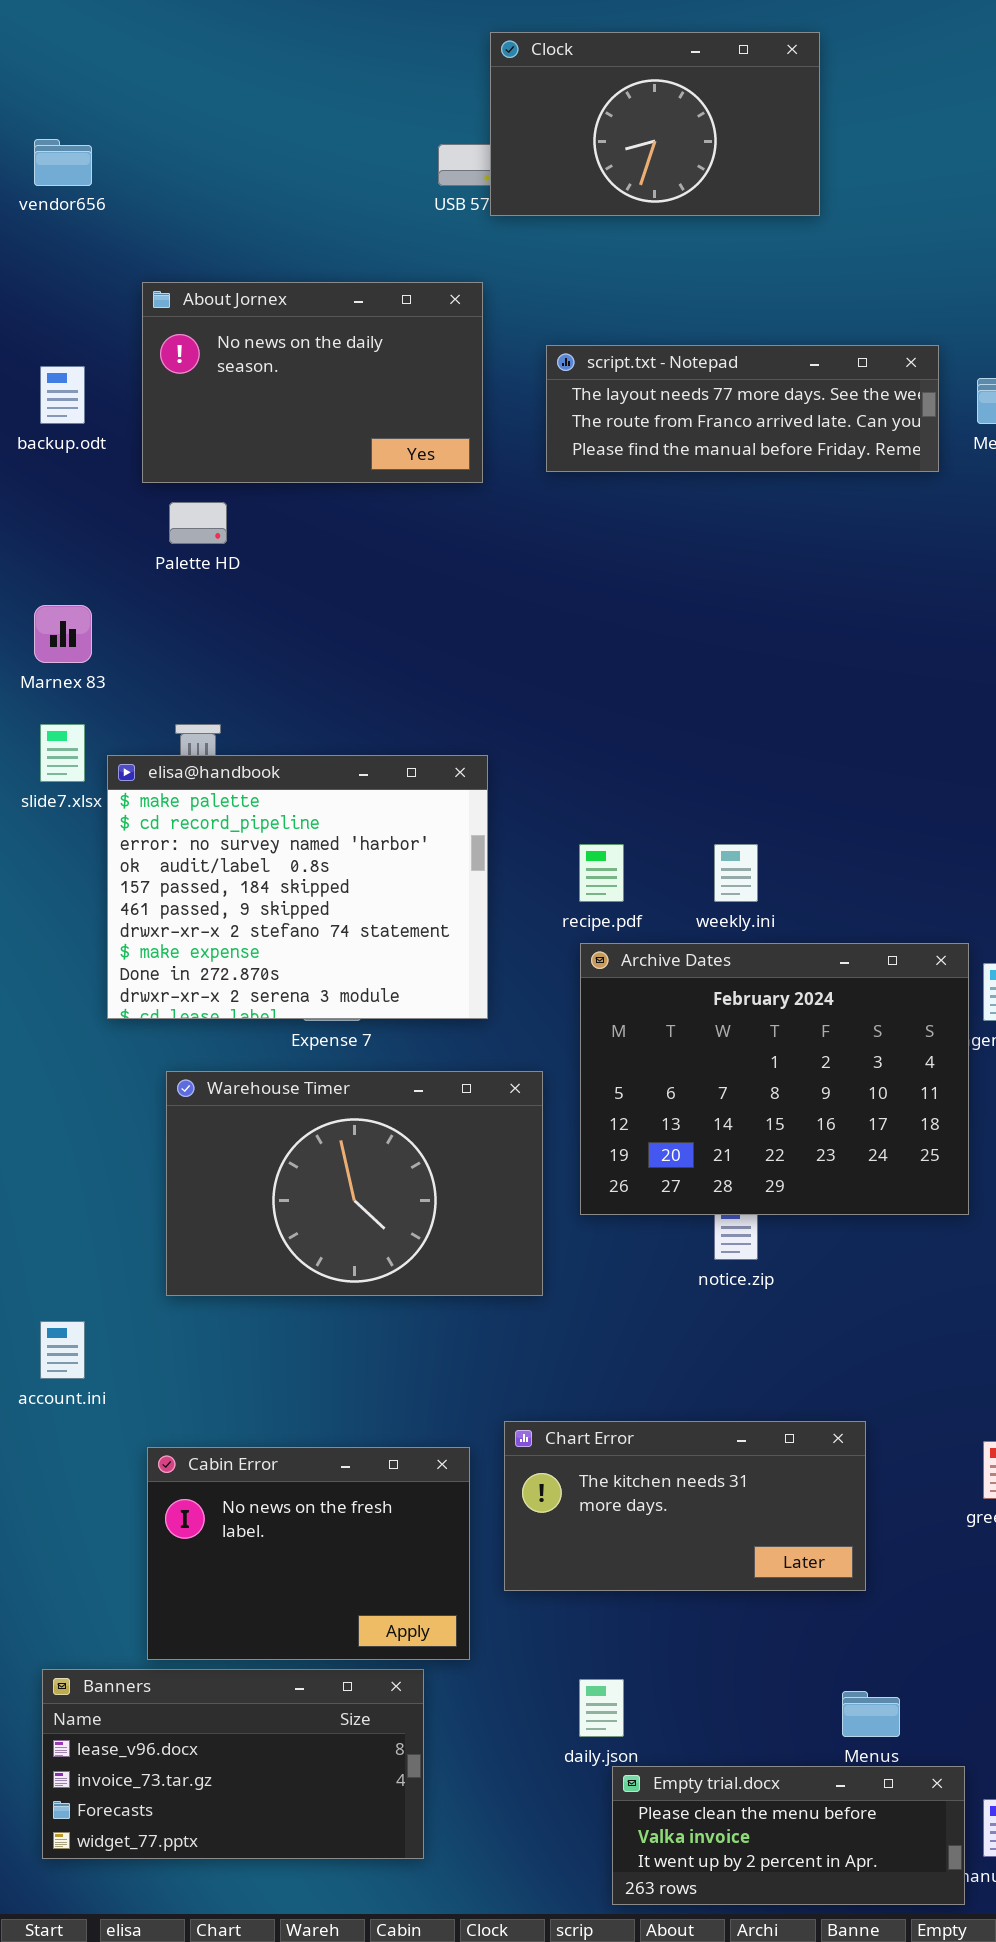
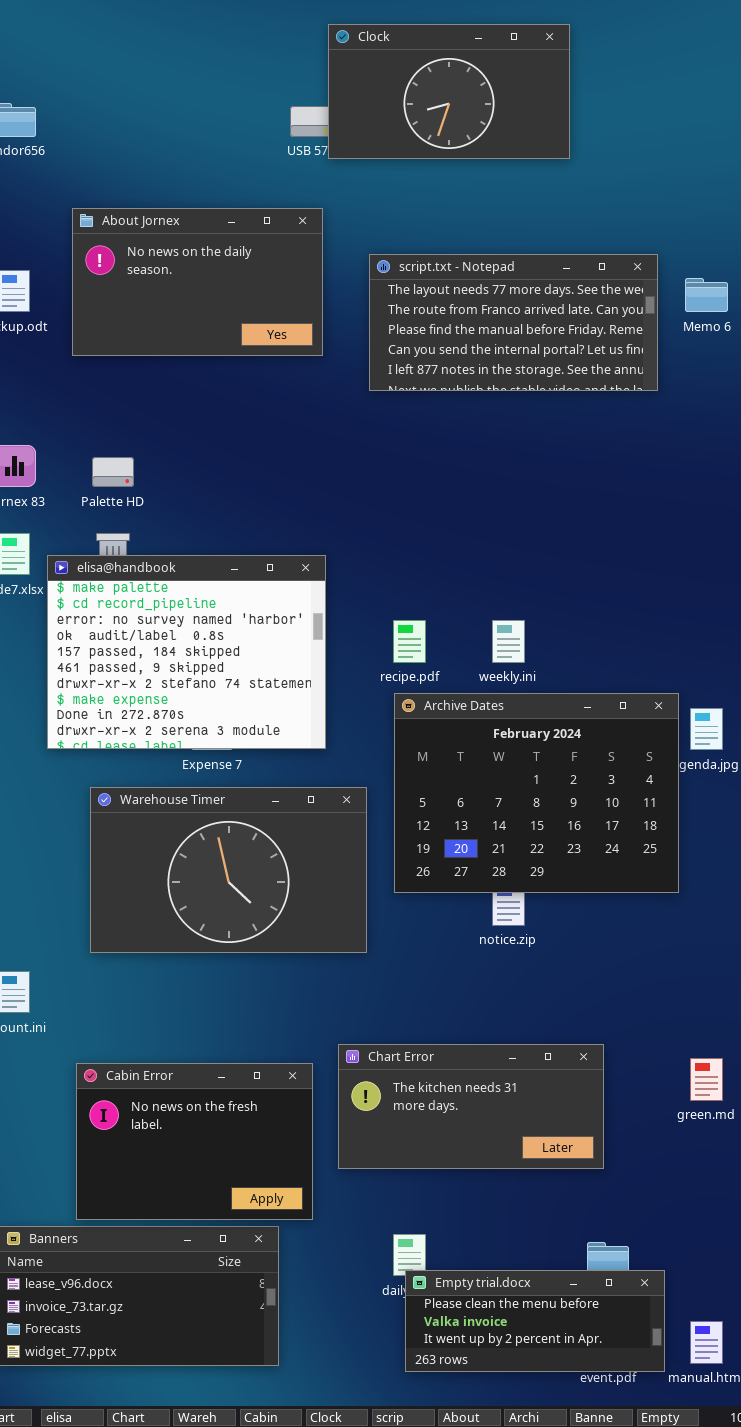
script.txt - Notepad: [546,345,939,472] -> [369,254,658,391], resized
Palette HD: [169,502,227,544] -> [92,457,134,487], moved
Empty trial.docx: [612,1766,965,1905] -> [405,1270,665,1372], moved

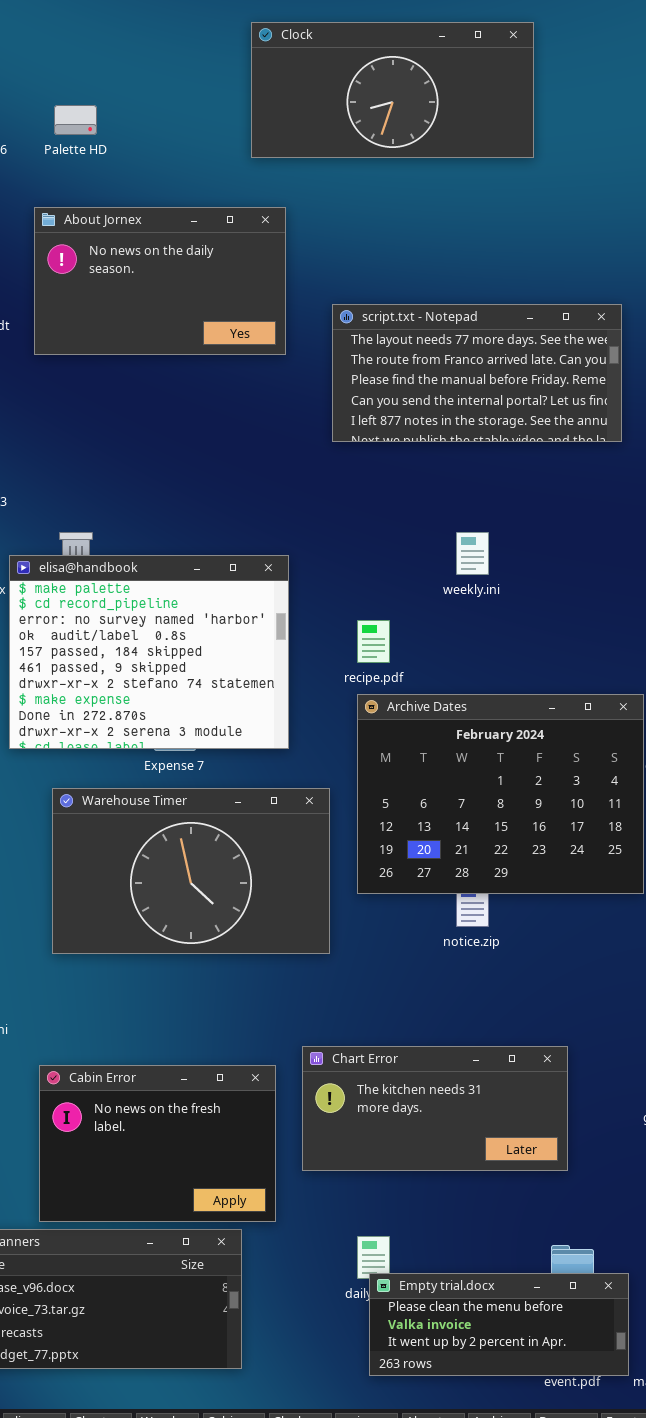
Clock: [328,24,570,159] -> [251,22,534,158], resized
script.txt - Notepad: [369,254,658,391] -> [332,304,622,442], moved
Palette HD: [92,457,134,487] -> [54,105,97,135], moved
weekly.ini: [492,620,525,663] -> [456,532,489,575], moved

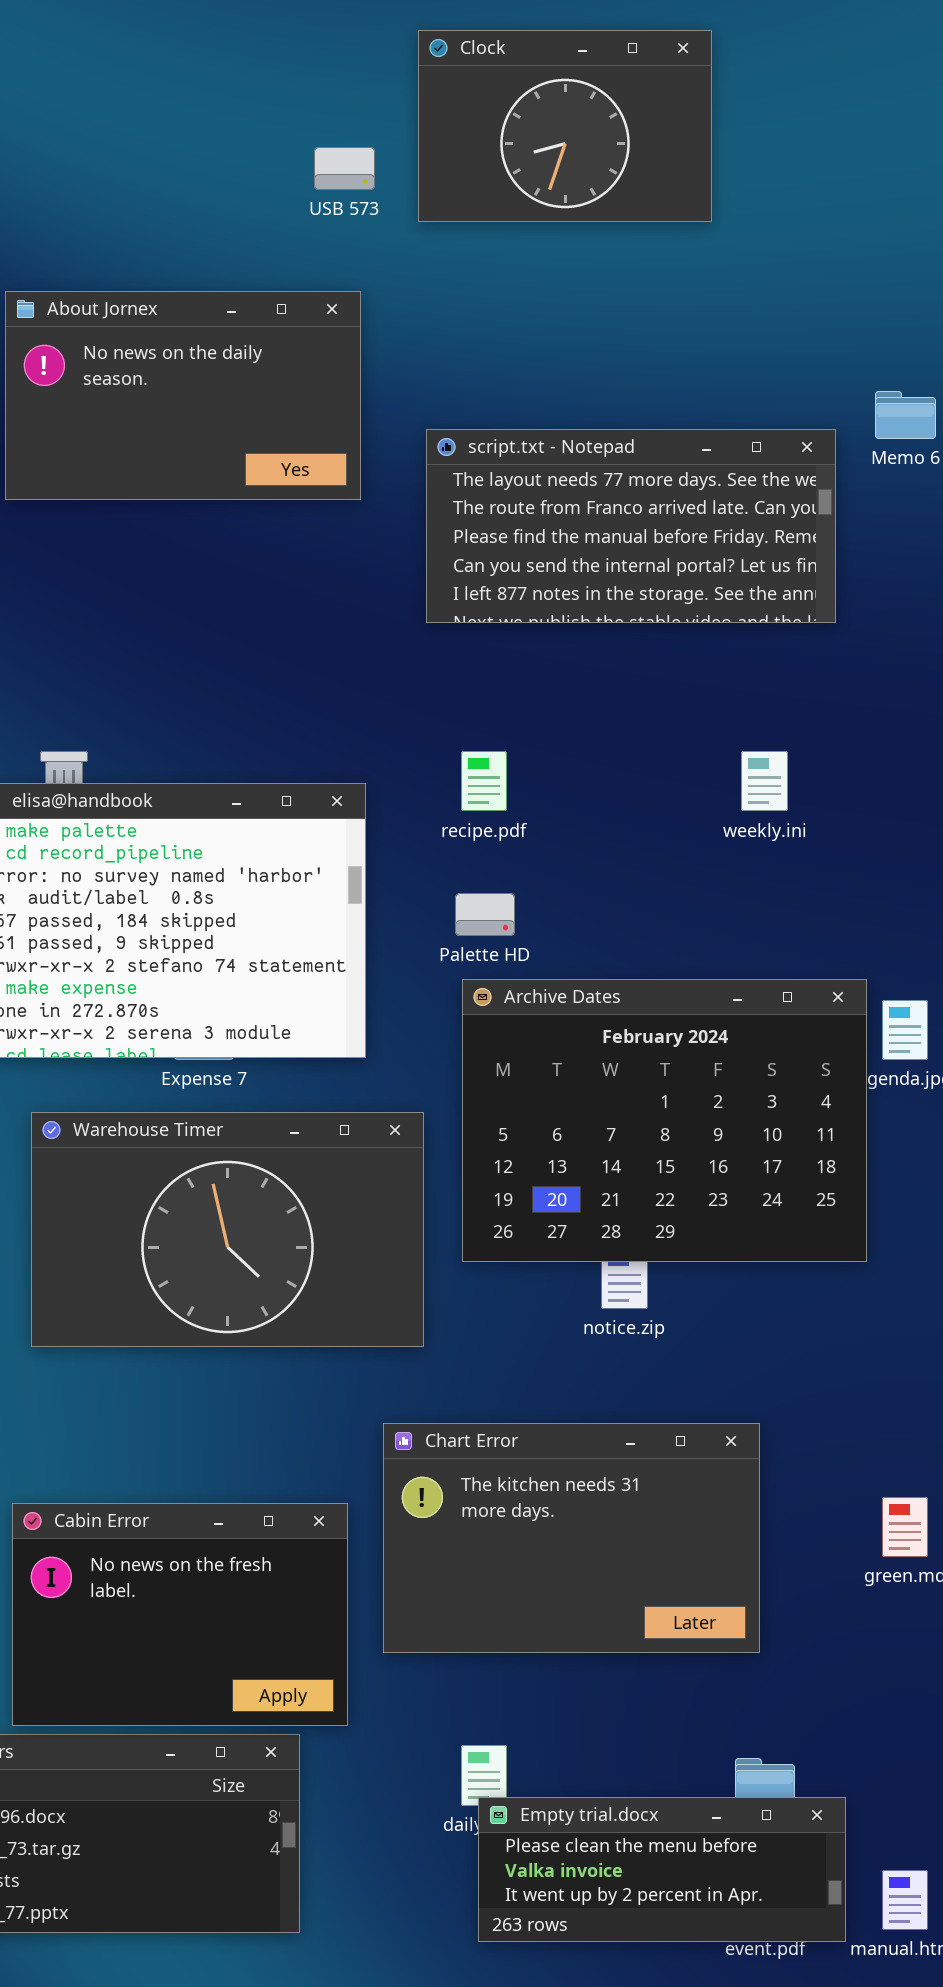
Clock: [251,22,534,158] -> [418,30,712,222], resized
Palette HD: [54,105,97,135] -> [455,893,515,936], moved
weekly.ini: [456,532,489,575] -> [741,751,788,811], moved
recipe.pdf: [357,620,390,663] -> [461,751,507,811], moved
Chart Error: [302,1046,568,1171] -> [383,1423,760,1653], resized

